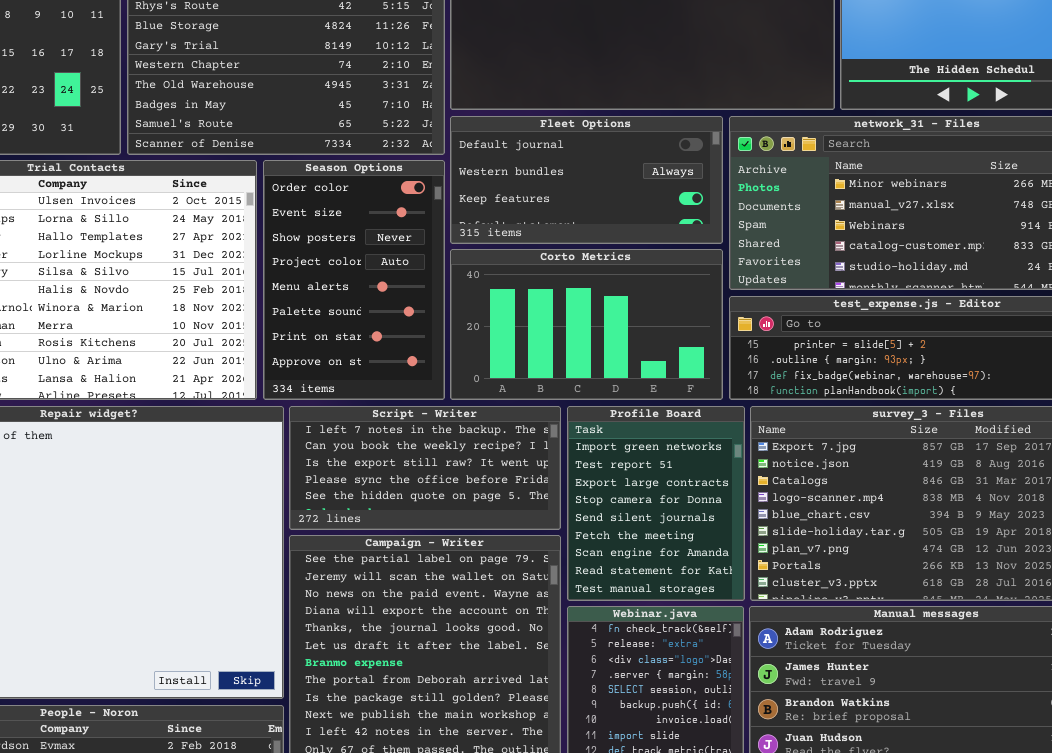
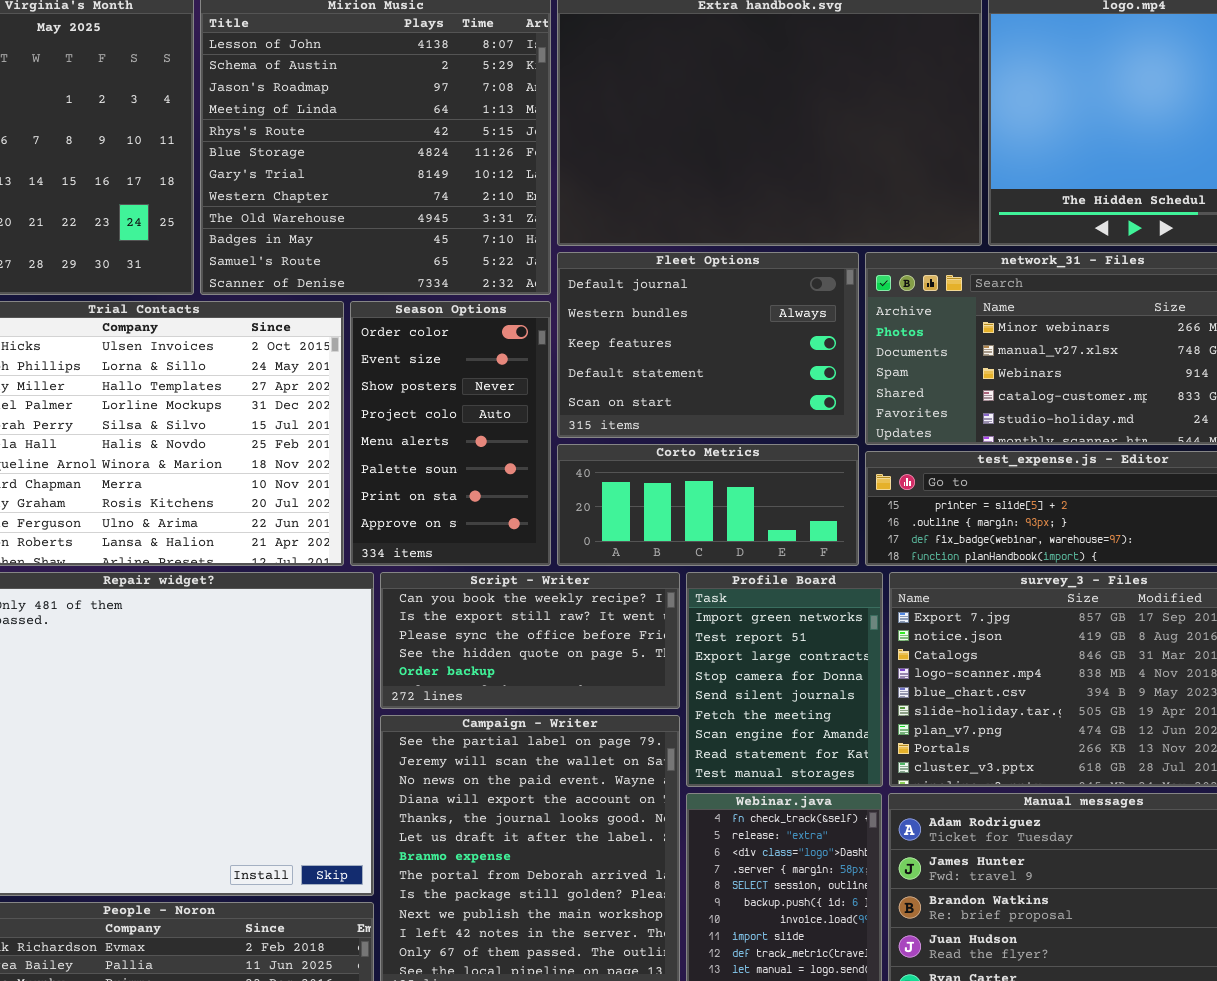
Fleet Options: [450,116,723,244] -> [557,252,859,438], resized
Corto Metrics: [450,249,723,400] -> [557,444,859,566], resized
Script - Writer: [289,406,561,530] -> [380,572,680,709], scrolled down 1 row

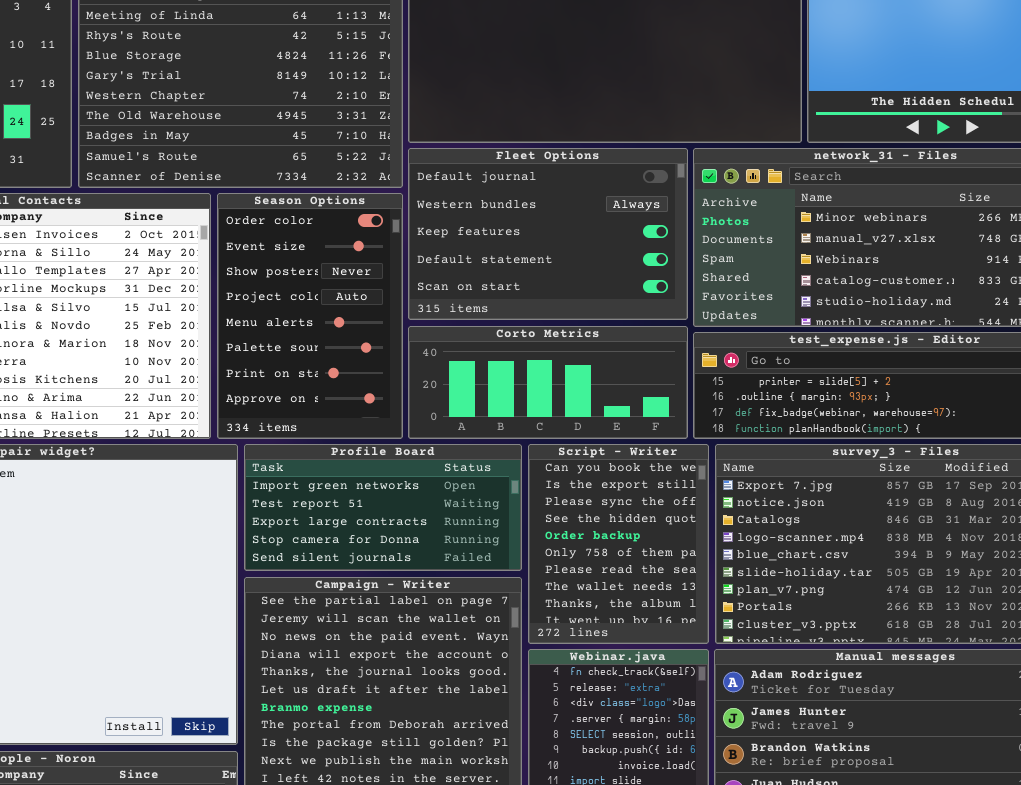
Script - Writer: [380,572,680,709] -> [528,444,709,644], moved, resized
Profile Board: [686,572,883,787] -> [244,444,522,571], moved, resized

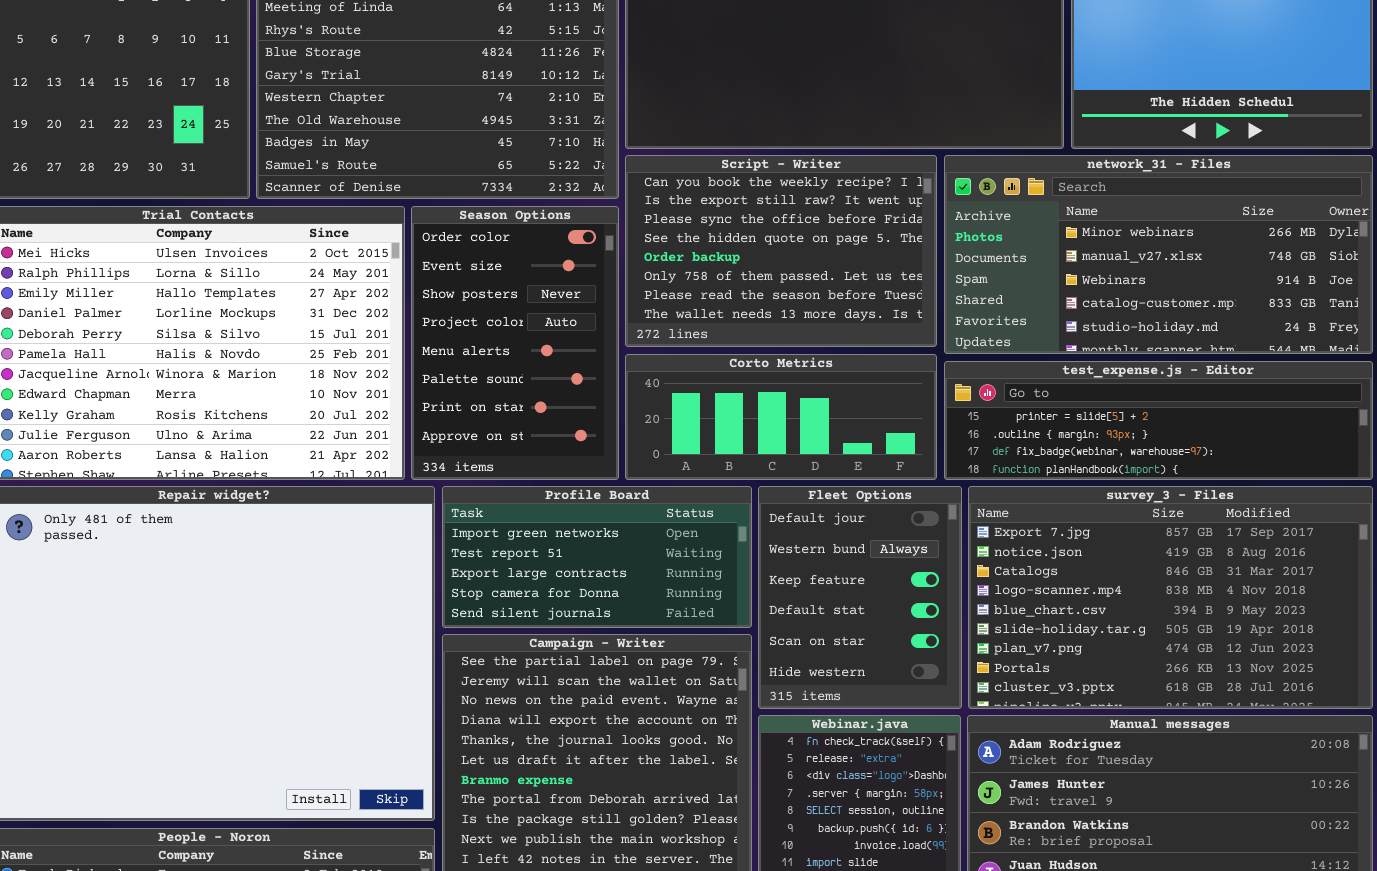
Fleet Options: [408,148,688,320] -> [758,486,962,709], moved, resized
Script - Writer: [528,444,709,644] -> [625,155,937,347], moved, resized

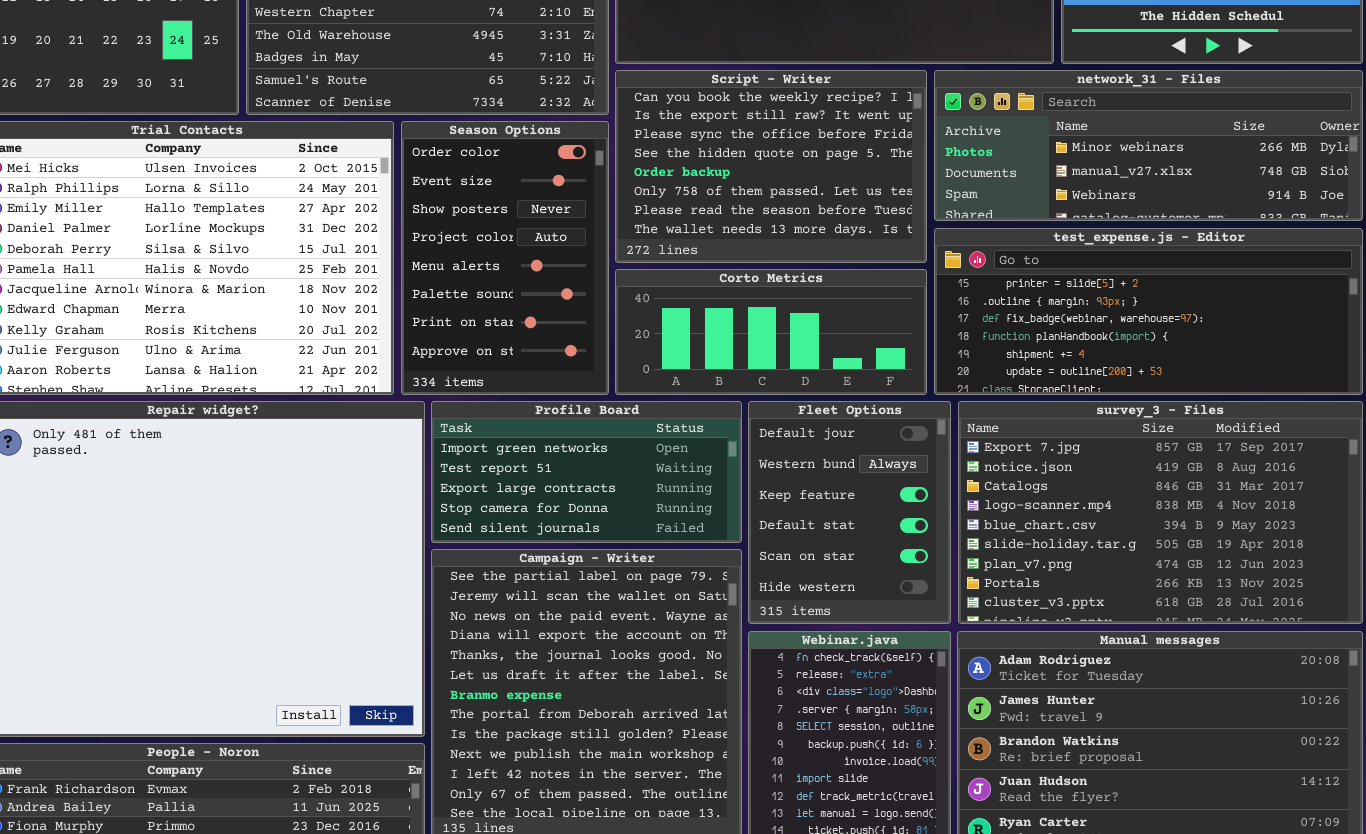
network_31 - Files: [944,155,1373,354] -> [934,70,1363,221], resized
test_expense.js - Editor: [944,361,1373,480] -> [934,228,1363,395], resized

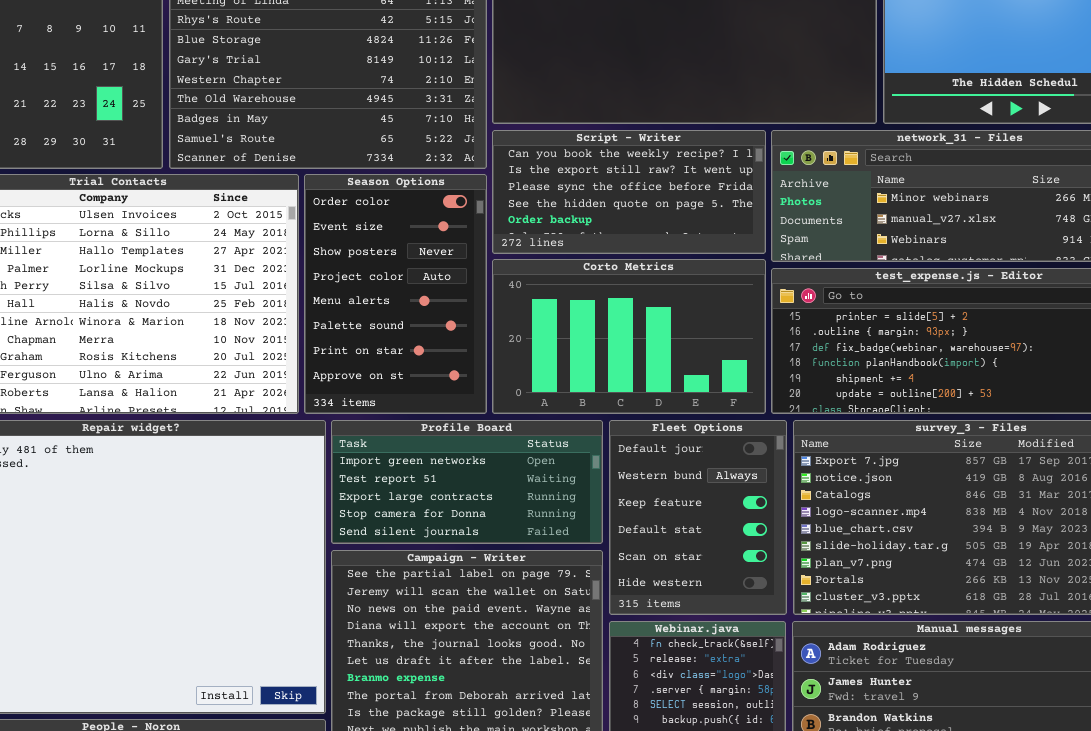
Script - Writer: [615,70,927,263] -> [492,130,766,254], resized
Corto Metrics: [615,269,927,395] -> [492,259,766,414], resized

